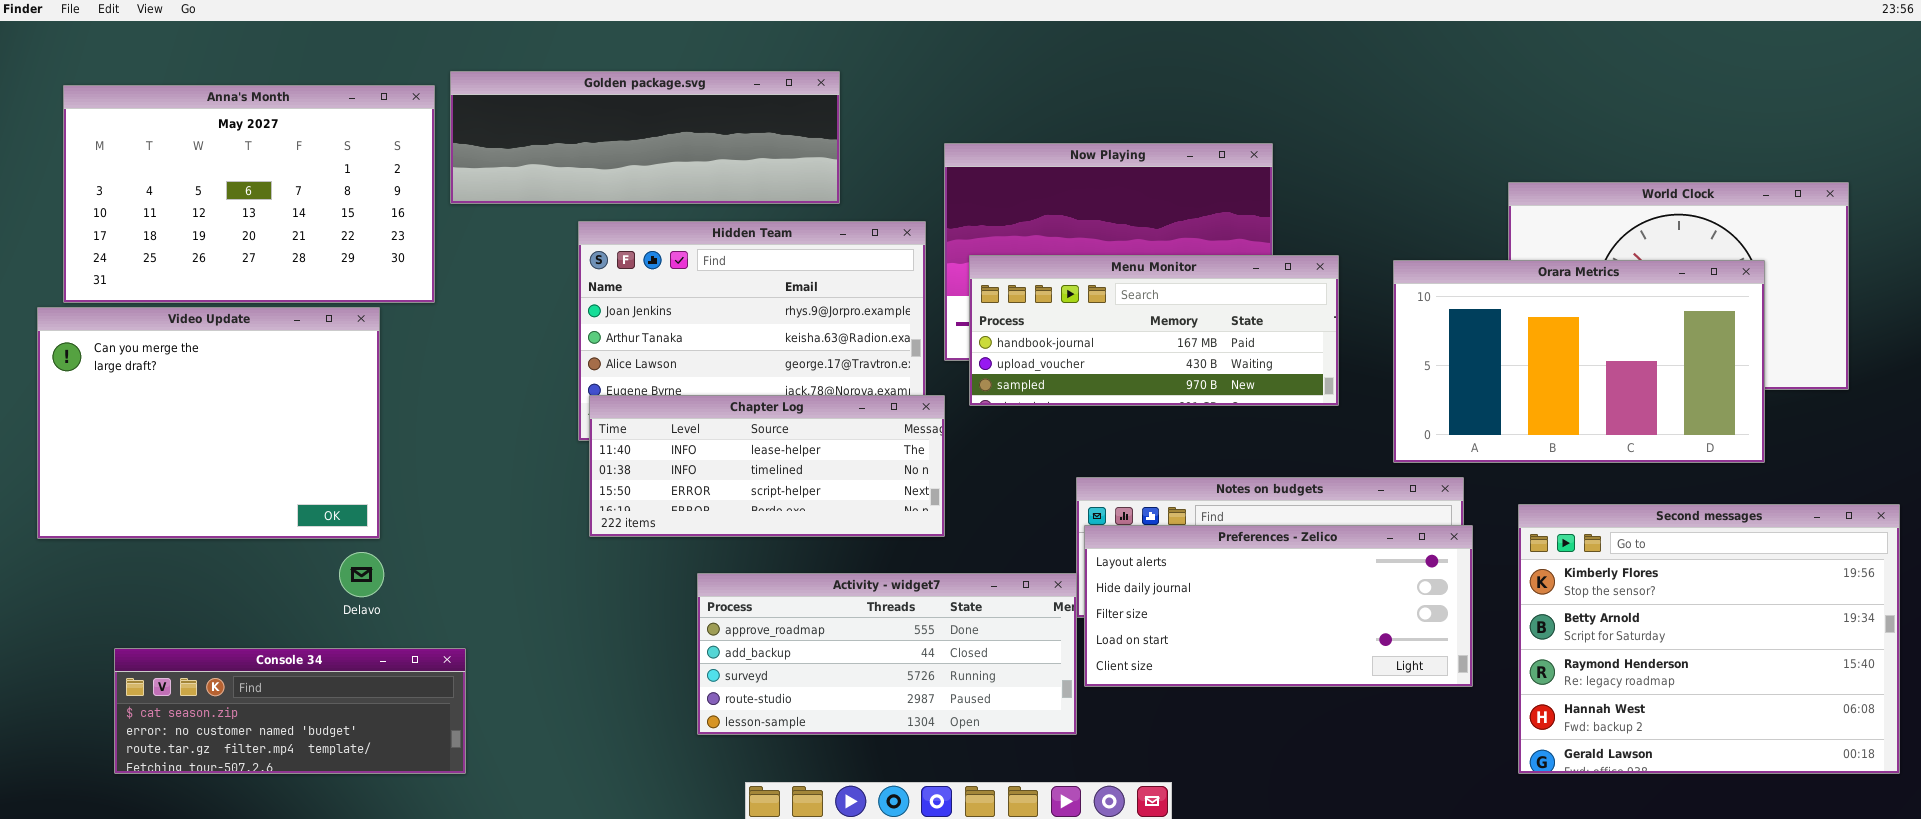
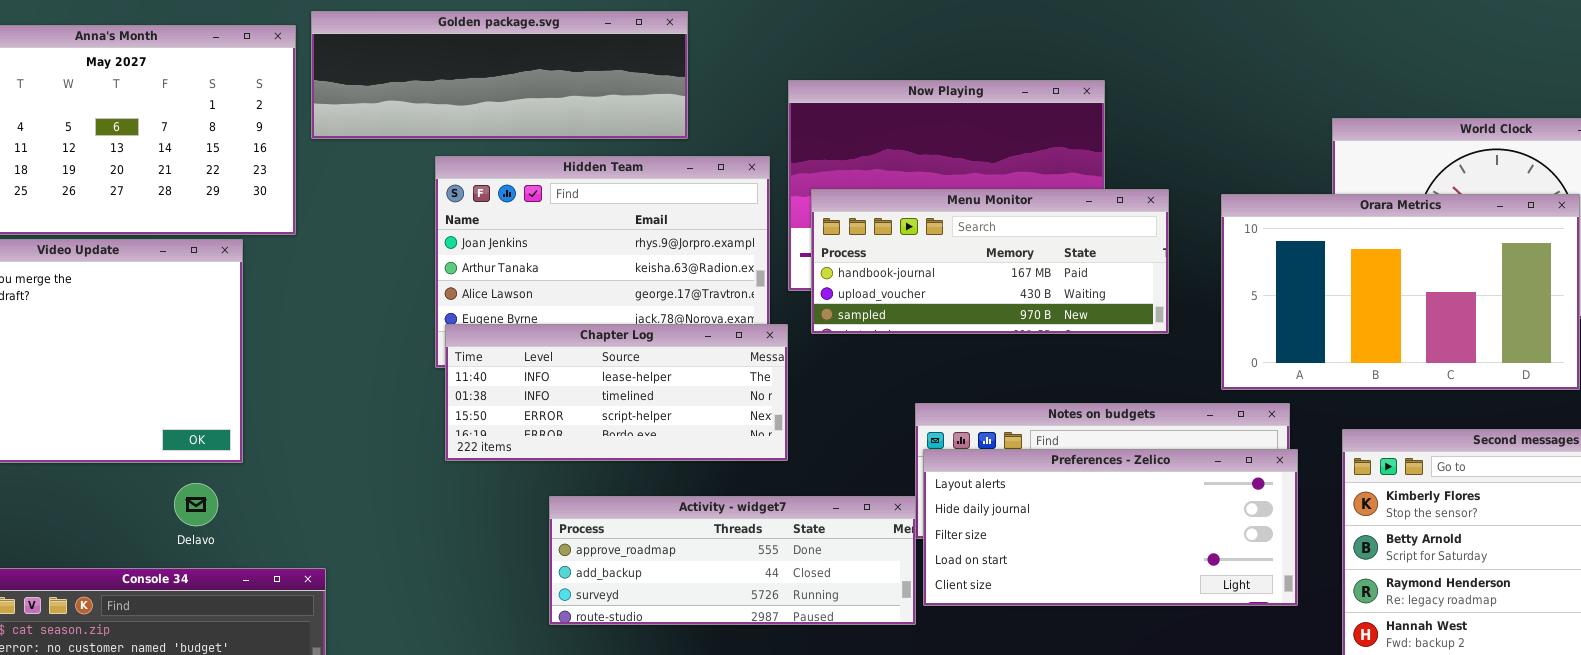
Delavo: [339,552,384,597] -> [174,483,218,526], moved
Activity - widget7: [697,573,1077,735] -> [549,496,916,625], resized

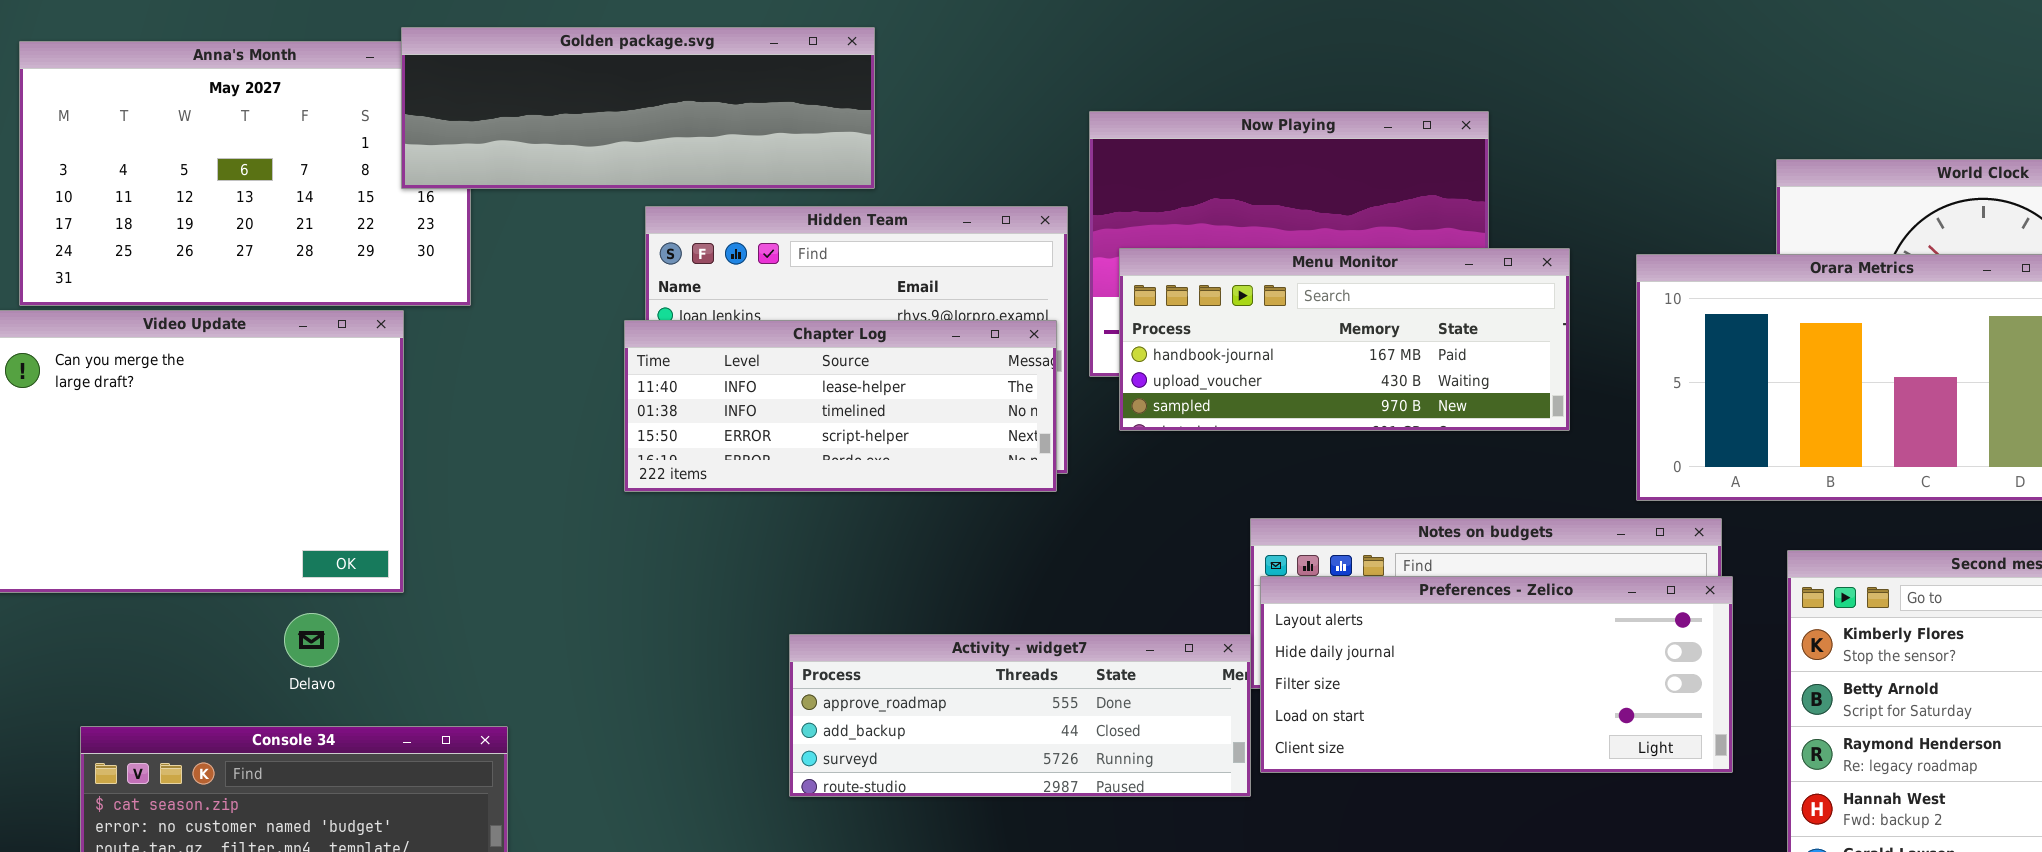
Golden package.svg: [311,11,688,139] -> [401,27,875,189], moved
Chapter Log: [445,324,788,461] -> [624,320,1057,492], moved
Delavo: [174,483,218,526] -> [284,613,339,667], moved

